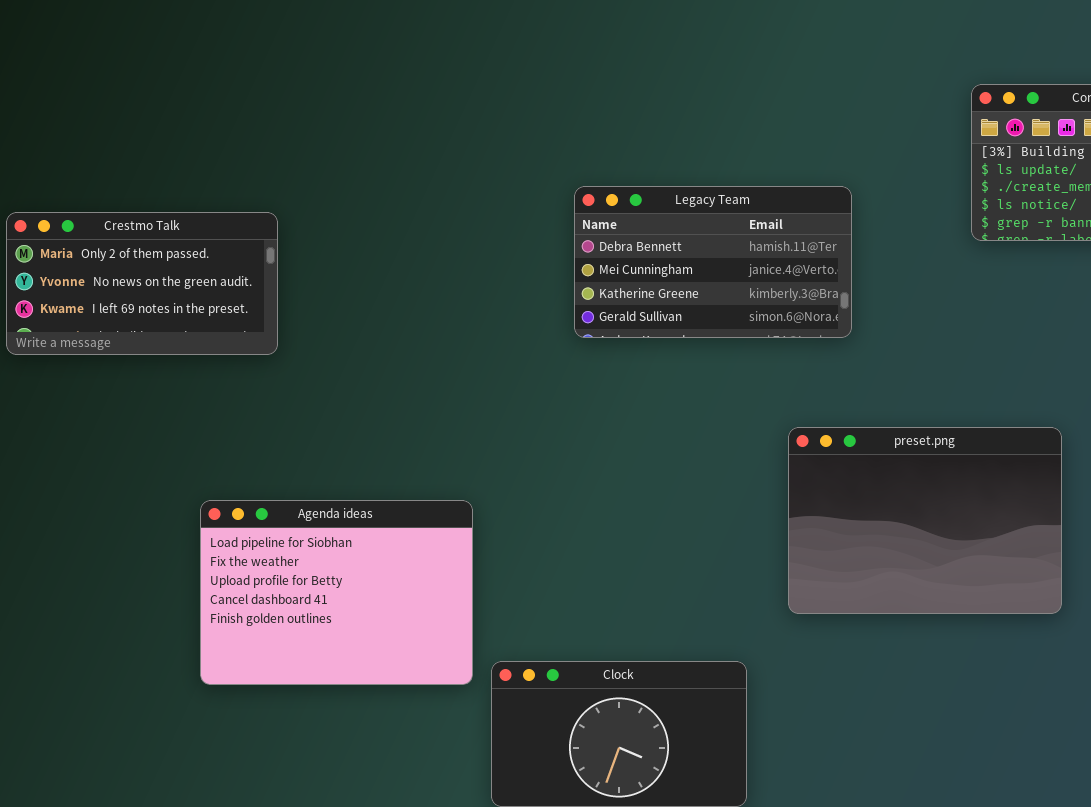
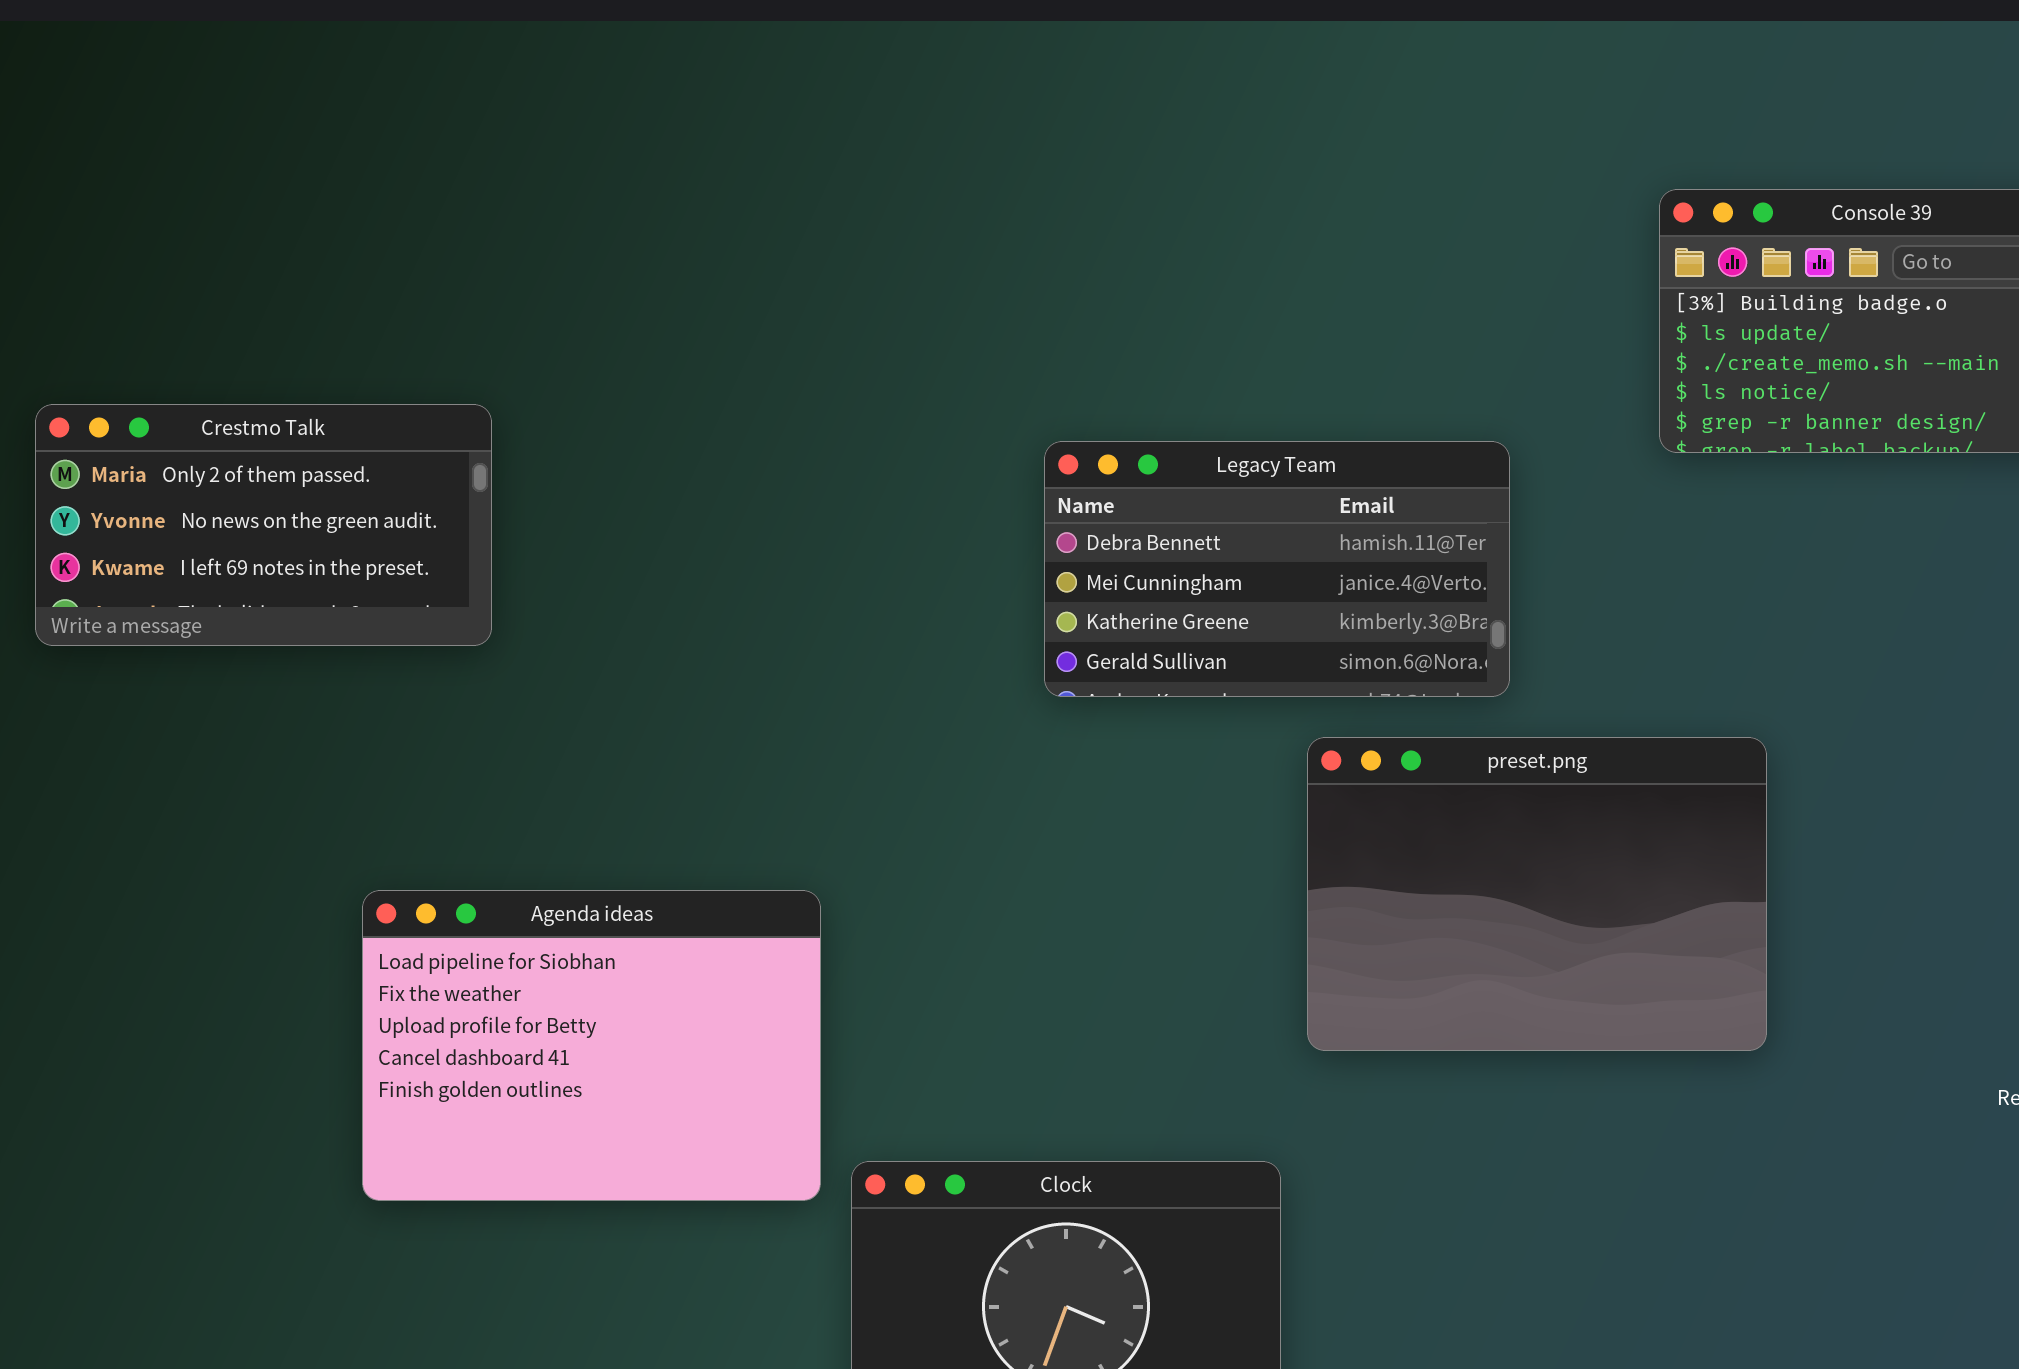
Legacy Team: [574,186,852,338] -> [1044,441,1510,697], moved
preset.png: [788,427,1062,614] -> [1307,737,1767,1051], moved

